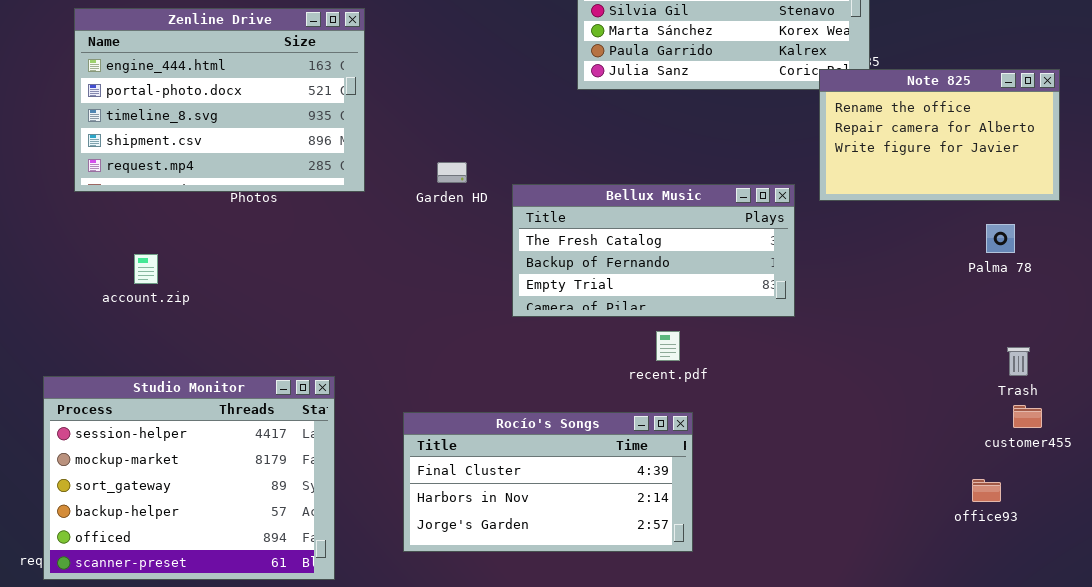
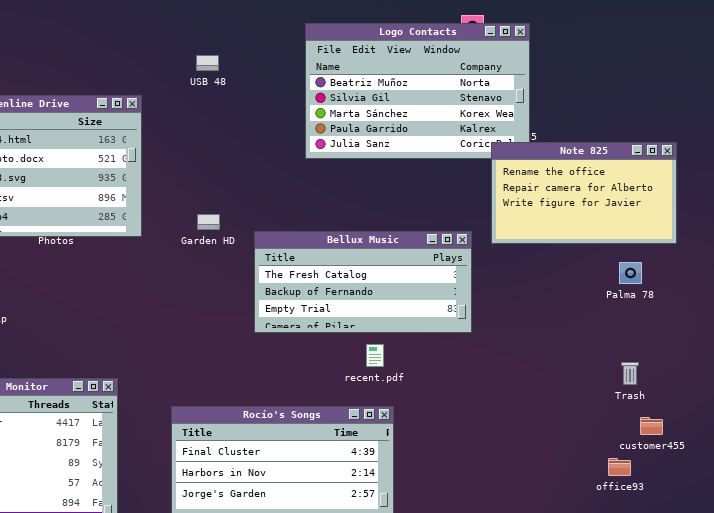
Trash: [1007,347,1030,376] -> [621,362,639,385], moved
customer455: [1013,405,1042,428] -> [640,417,663,435], moved

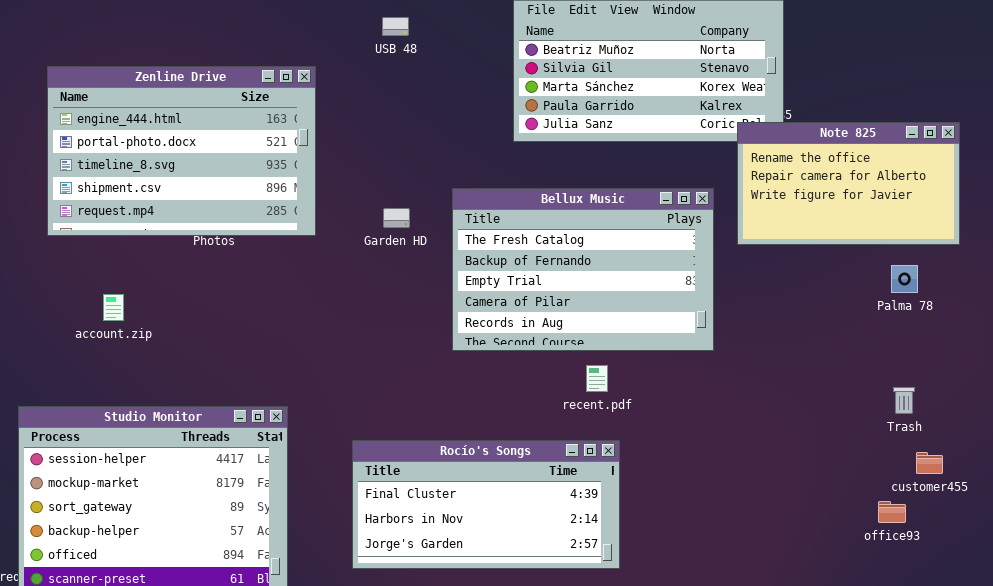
Bellux Music: [254,231,472,333] -> [452,188,714,351], resized

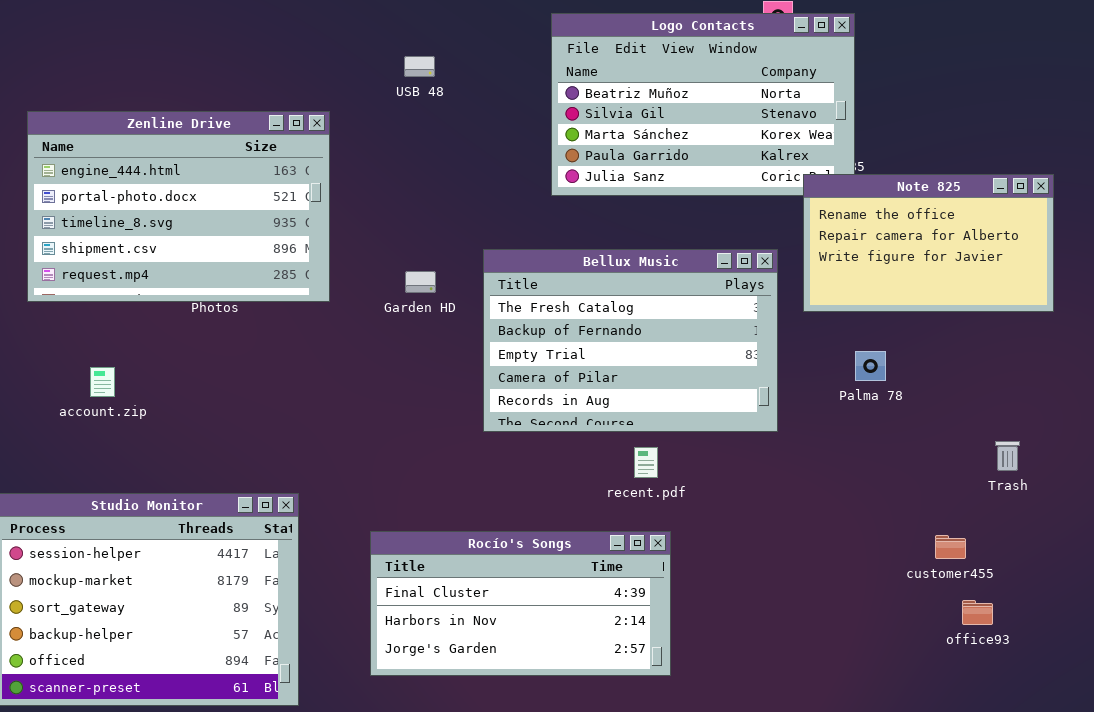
Palma 78: [891,265,918,293] -> [855,351,886,381], moved
Trash: [893,387,915,414] -> [995,441,1020,471], moved
customer455: [916,452,943,474] -> [935,535,966,559], moved

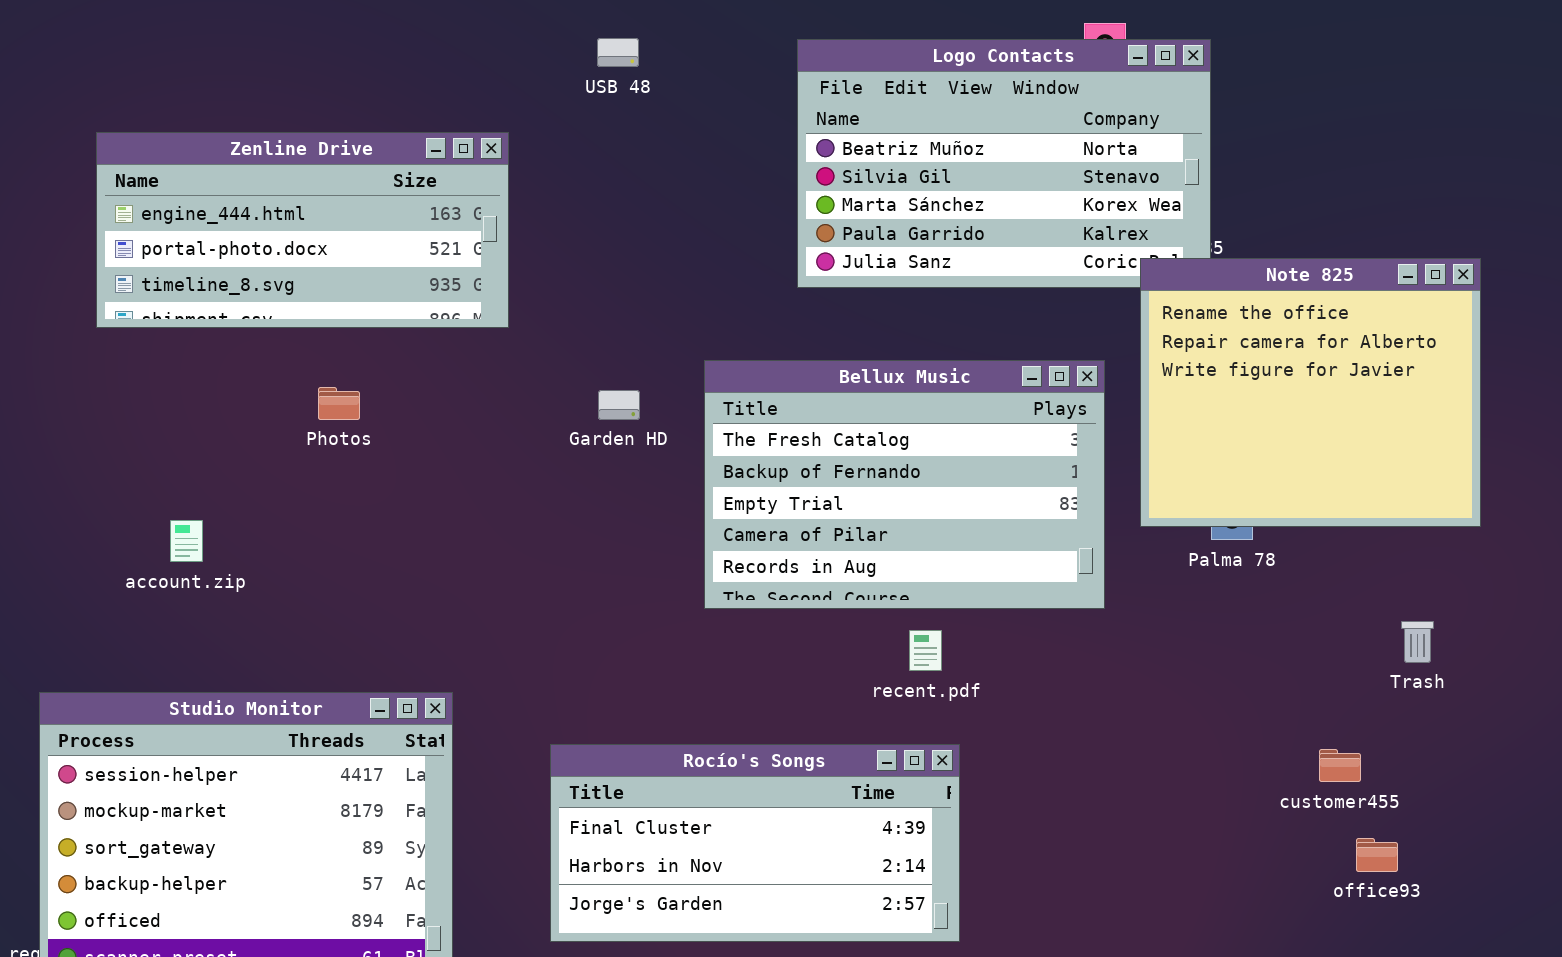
USB 48: [404,56,435,77] -> [597,38,639,67], moved
Zenline Drive: [27,111,330,302] -> [96,132,509,328], moved, resized
Note 825: [803,174,1054,312] -> [1140,258,1481,527], resized

